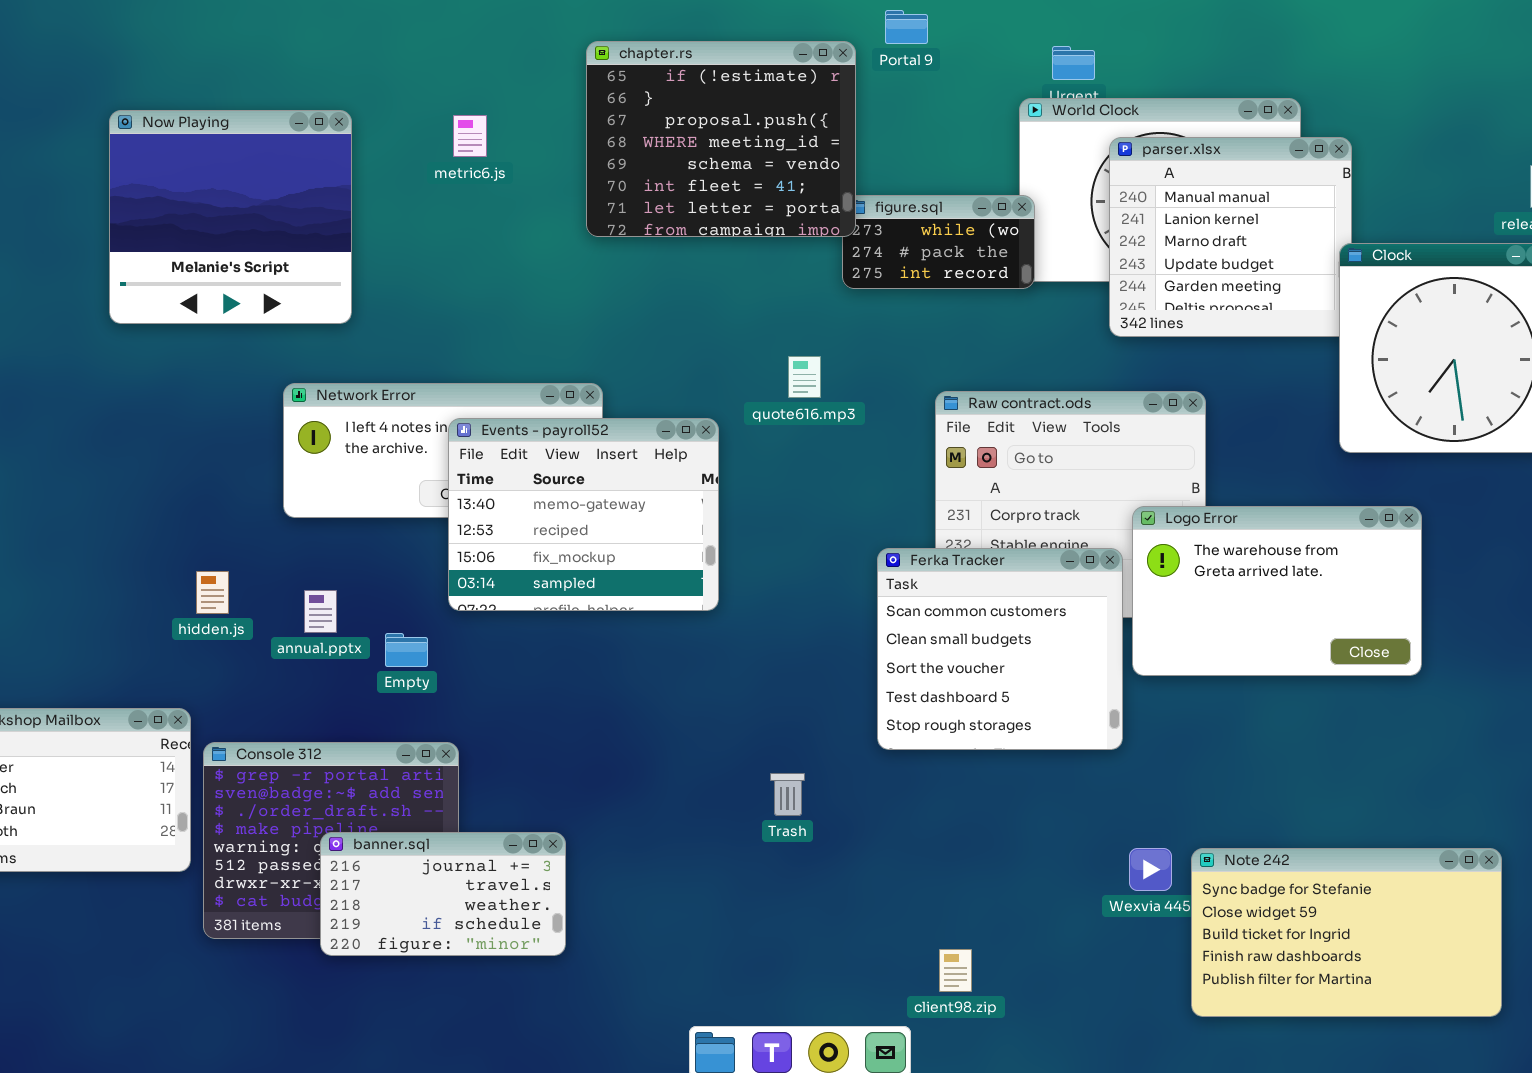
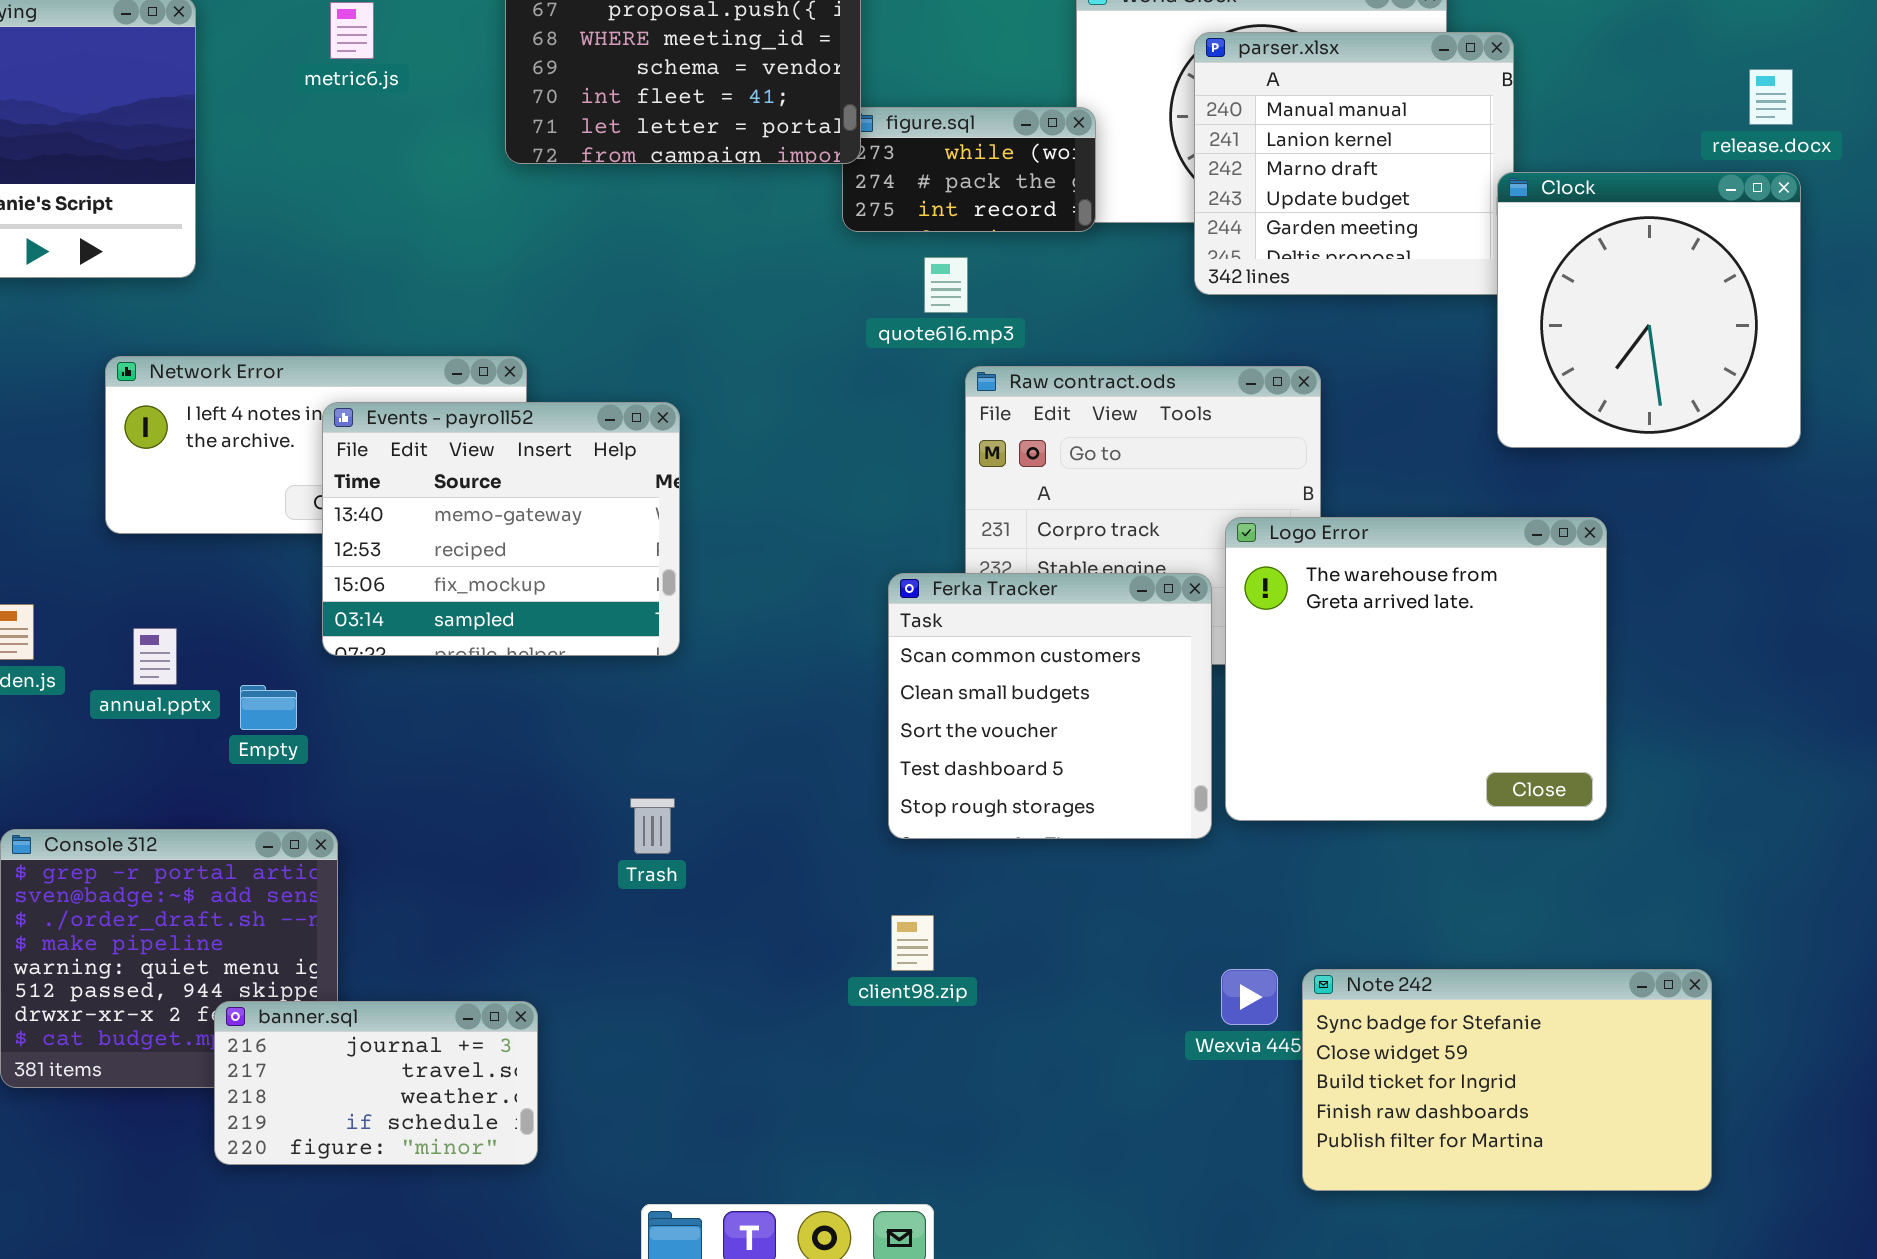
quote616.mp3: [788,356,821,398] -> [924,257,968,313], moved
Logo Error: [1132,506,1422,676] -> [1225,517,1607,821], resized
Trash: [770,773,805,816] -> [630,798,675,854], moved
banner.sql: [320,832,566,956] -> [214,1001,538,1165], moved
client98.zip: [939,949,972,992] -> [891,915,934,971], moved

